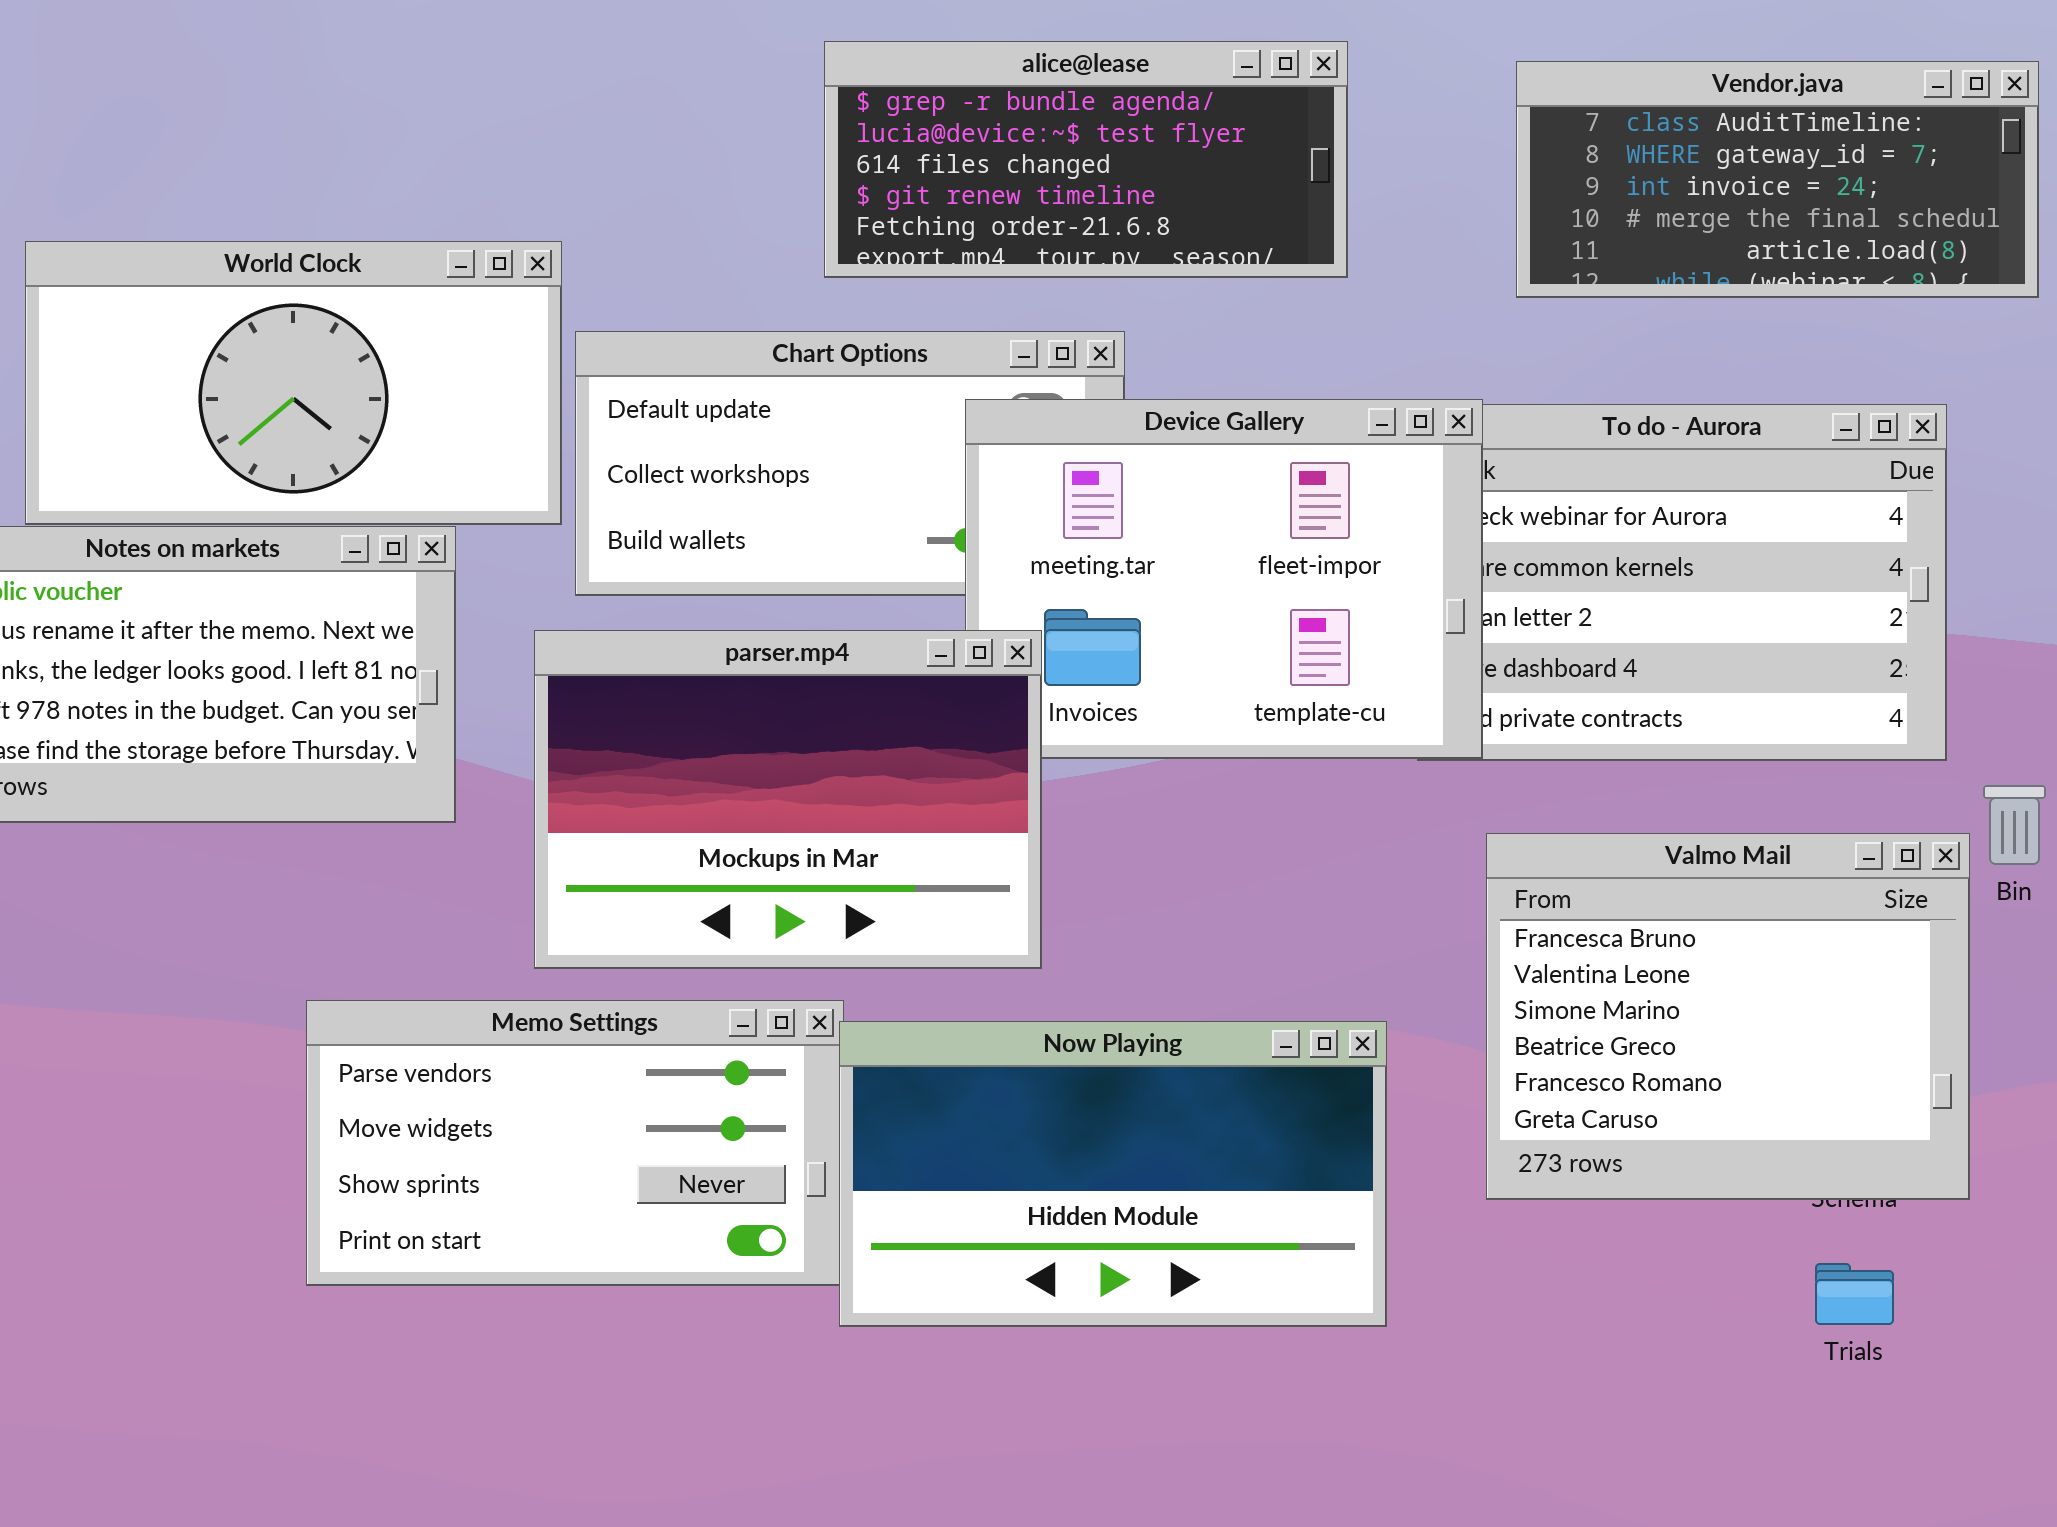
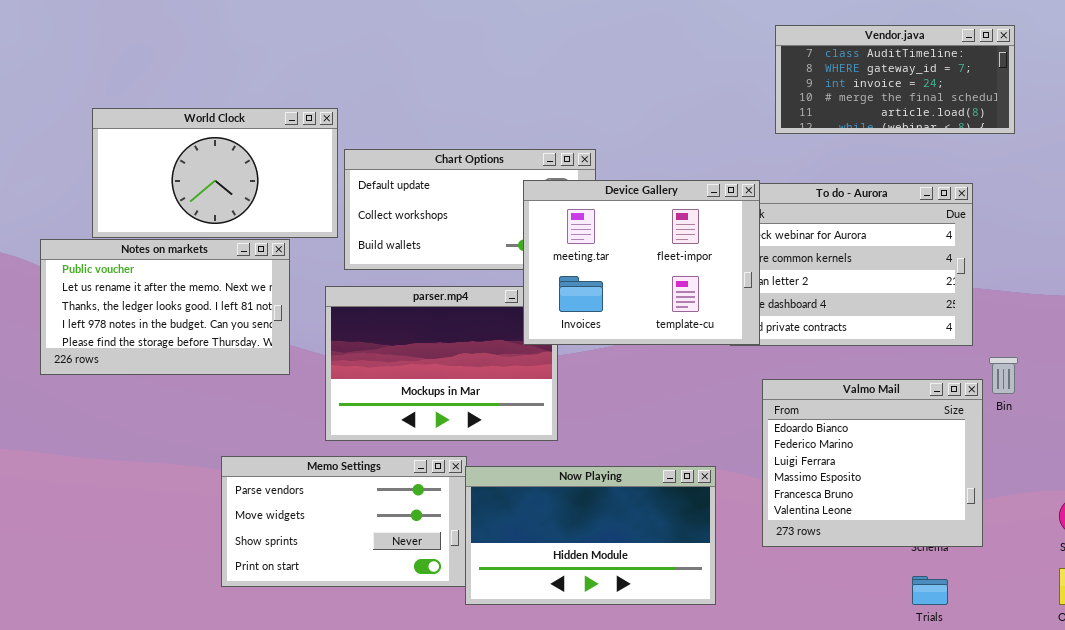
alice@lease: [824,41,1348,278] -> none, closed
Device Gallery: [965,399,1483,759] -> [523,180,760,345], raised
Valmo Mail: [1486,833,1970,1200] -> [762,379,983,547], scrolled up 4 rows

